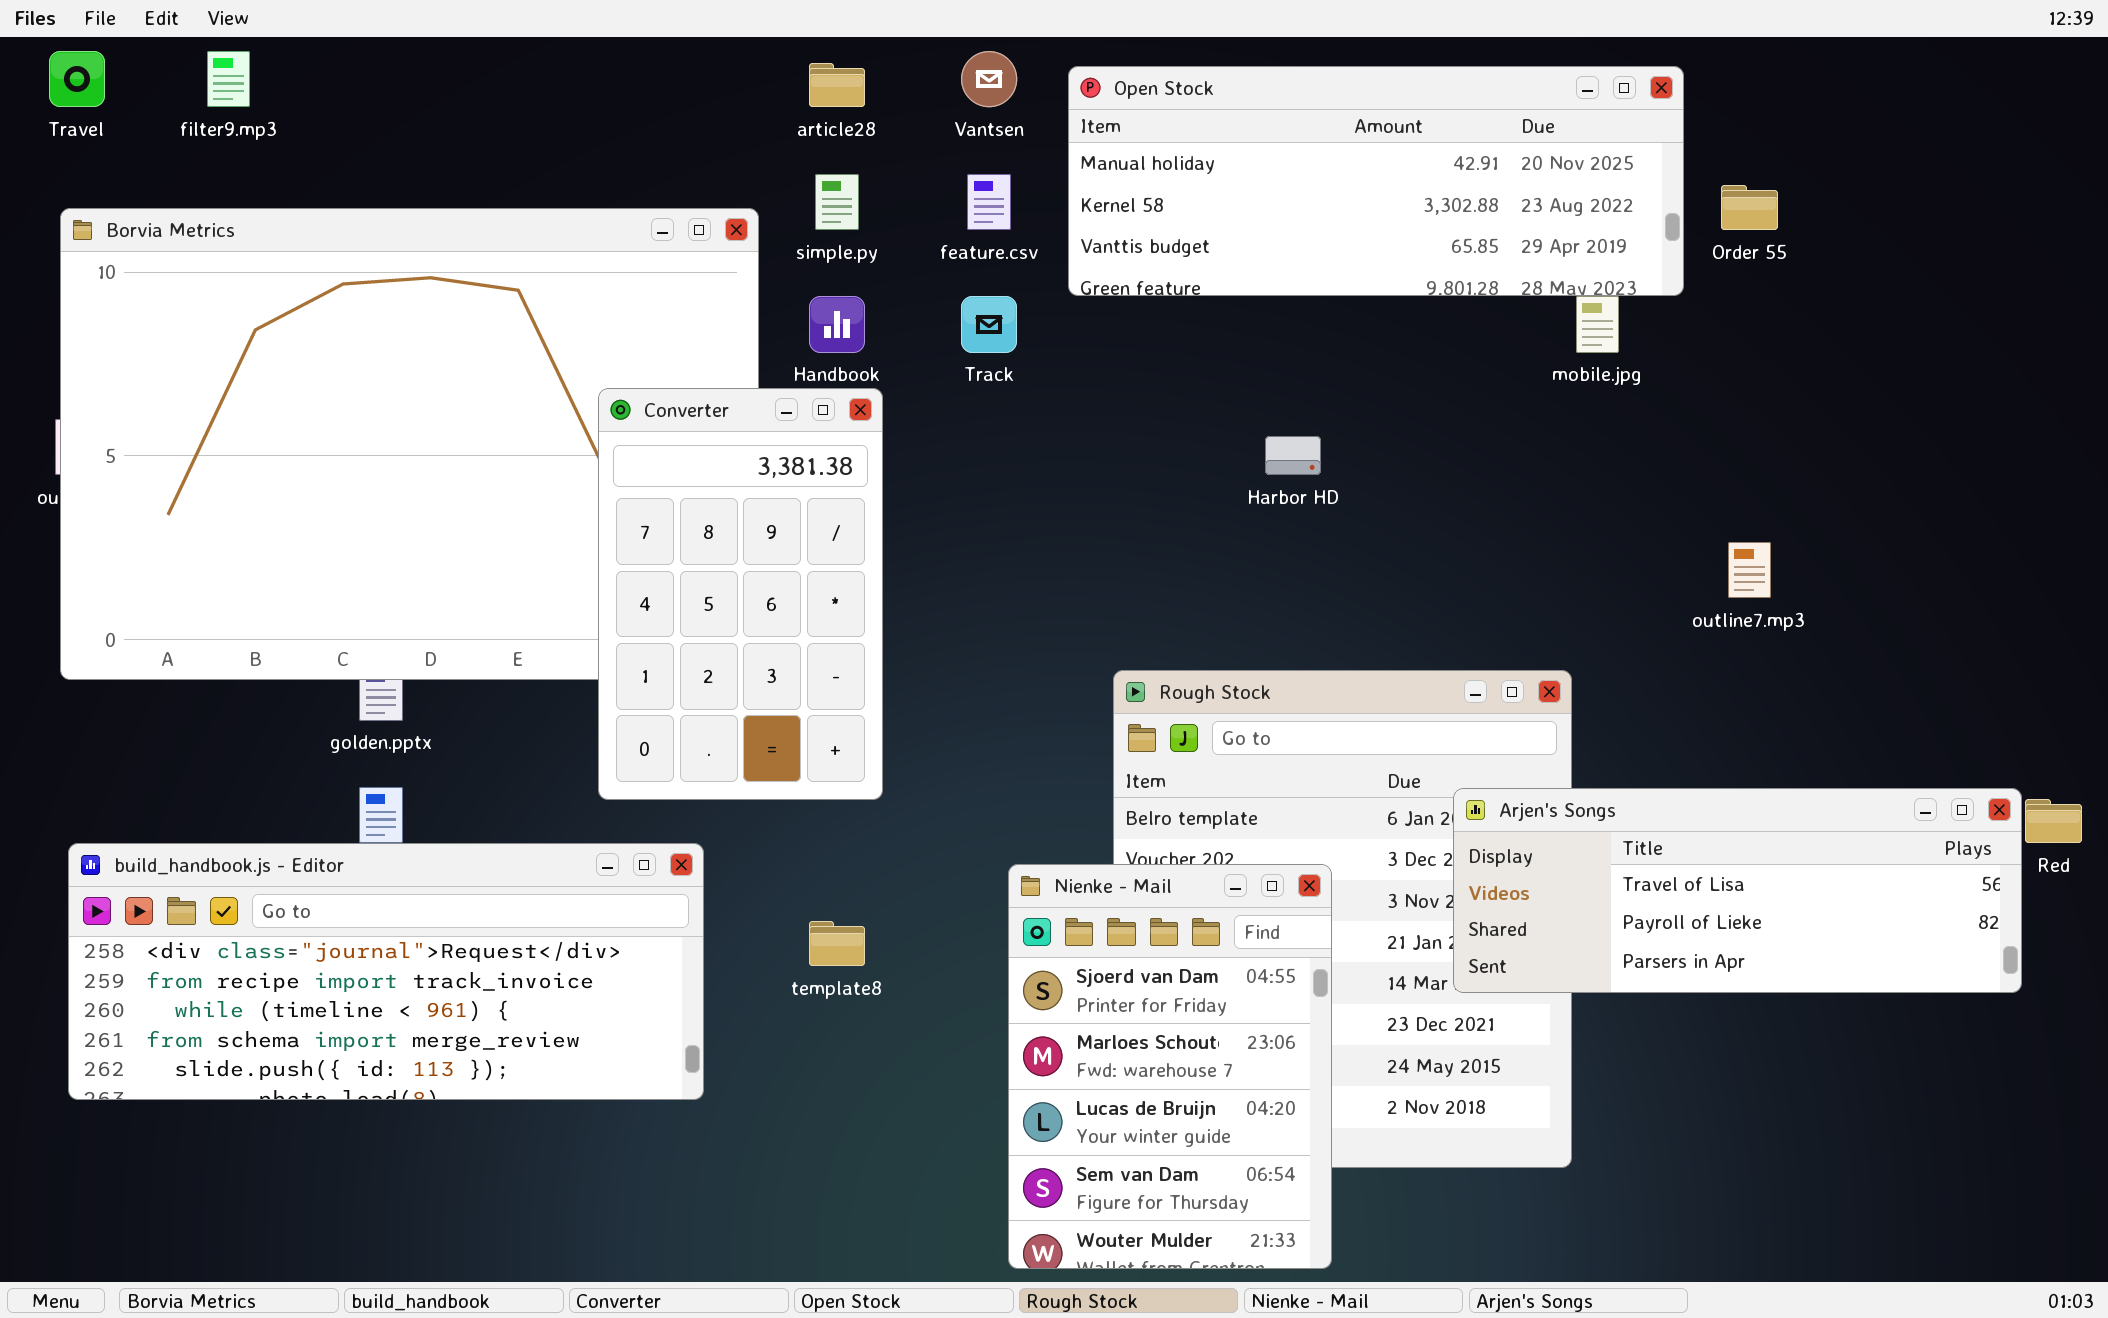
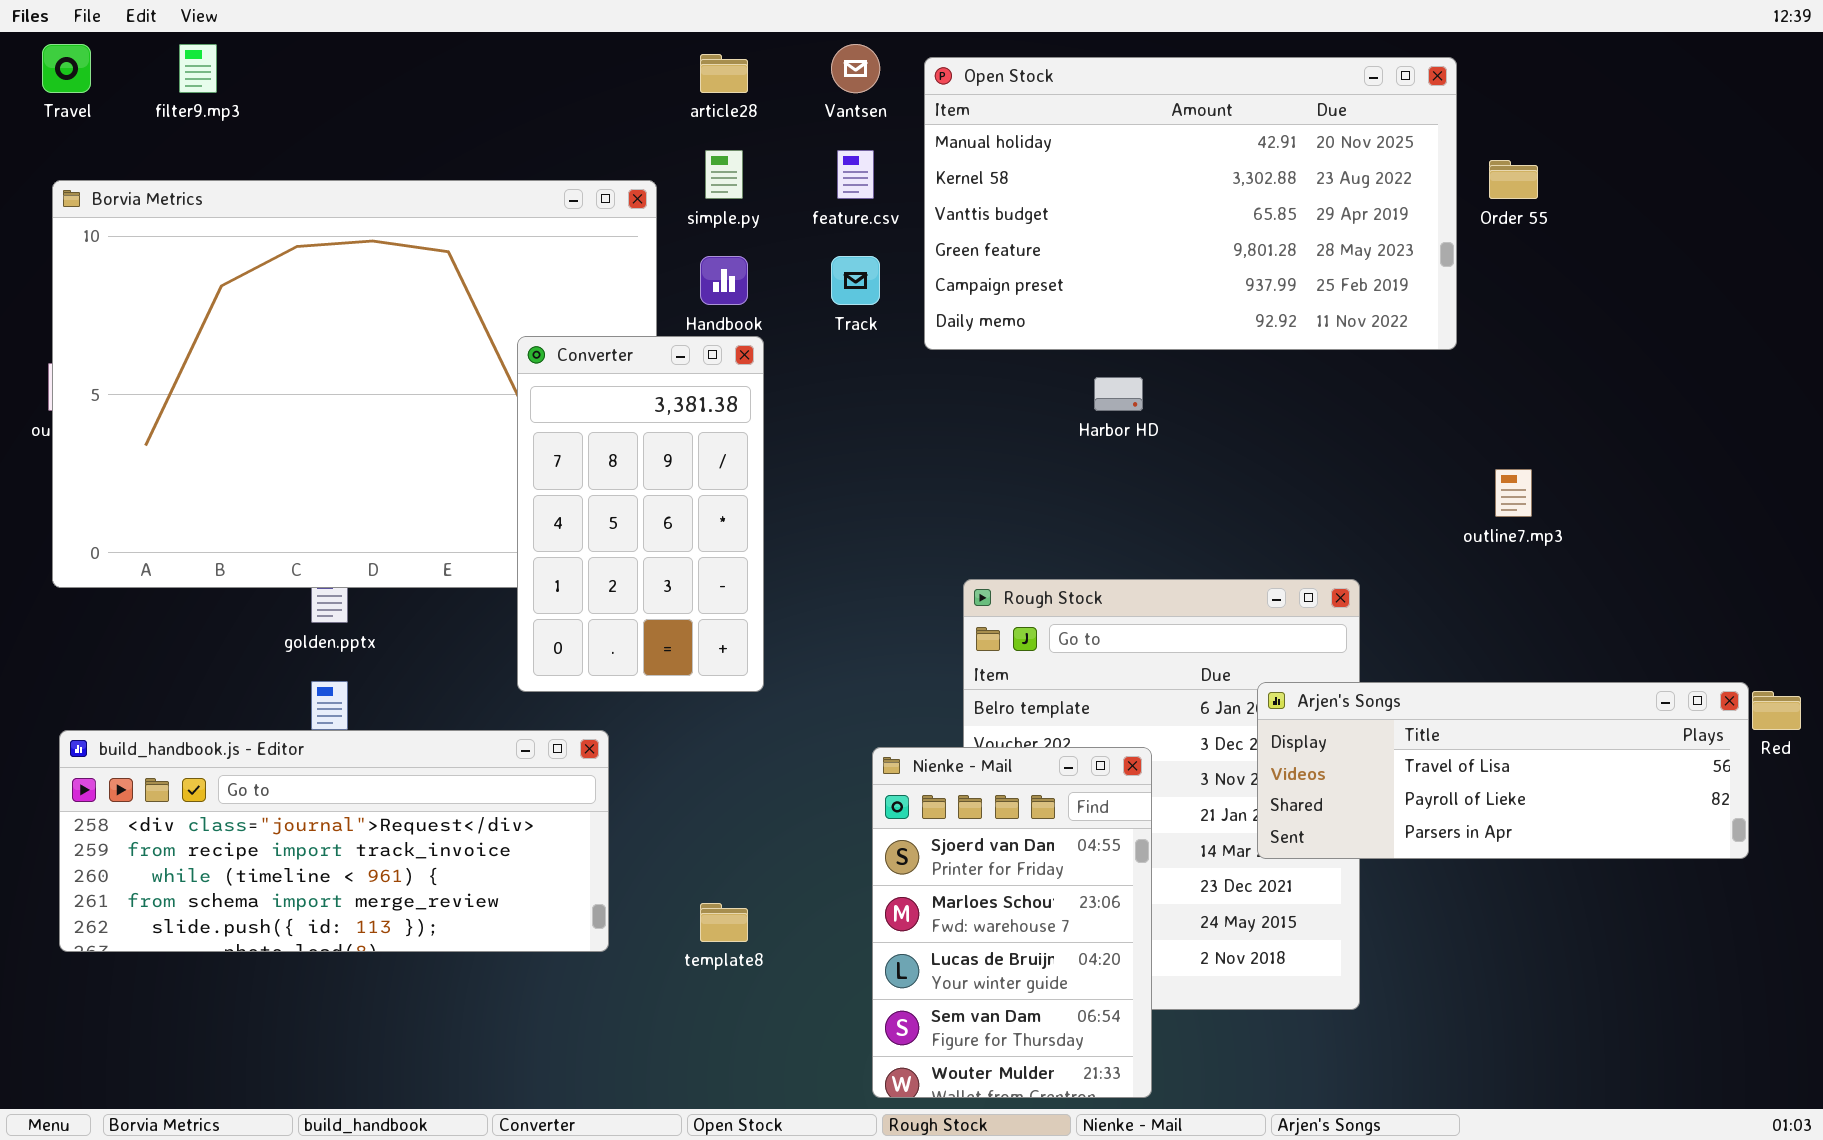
Open Stock: [1068,66,1684,296] -> [924,57,1457,350], resized
template8: [809,921,865,966] -> [700,903,748,942], moved

